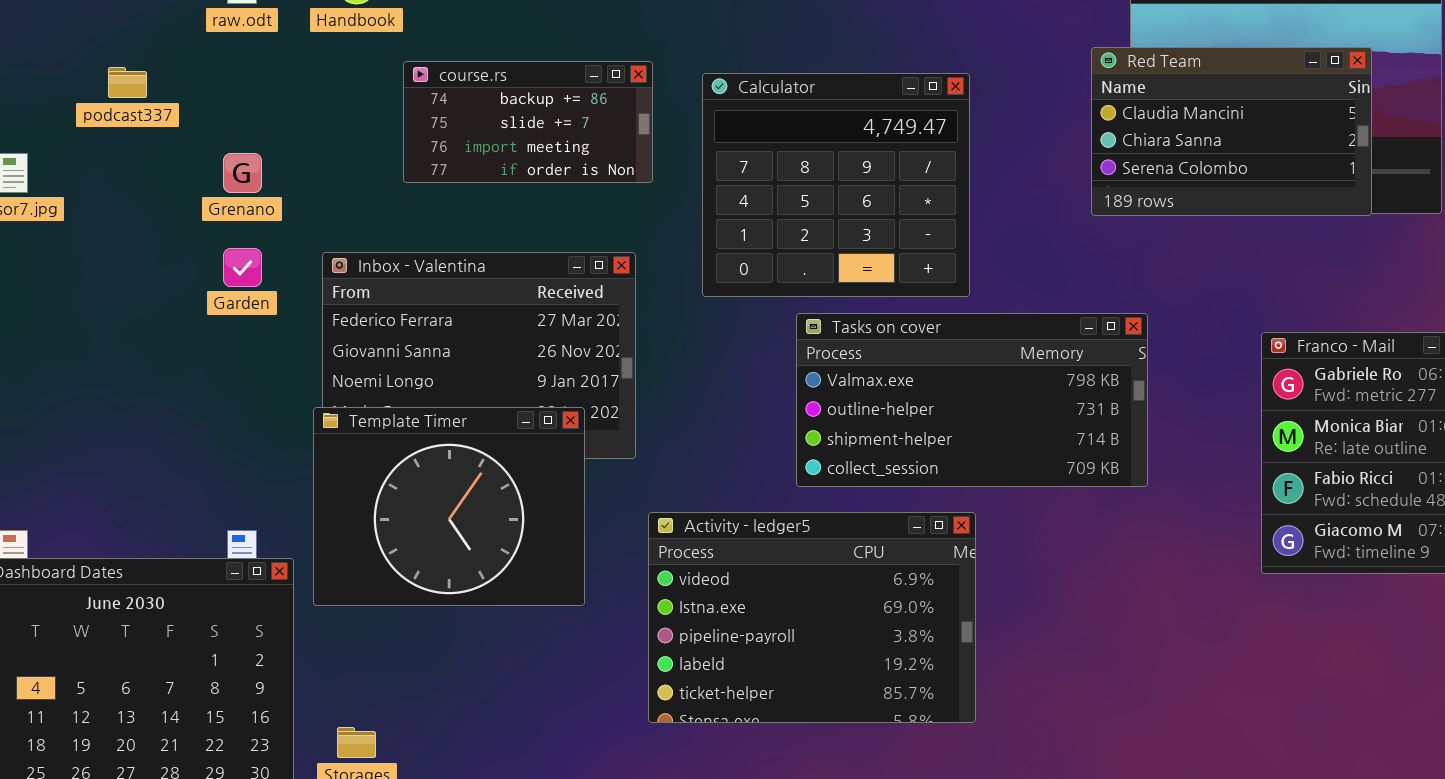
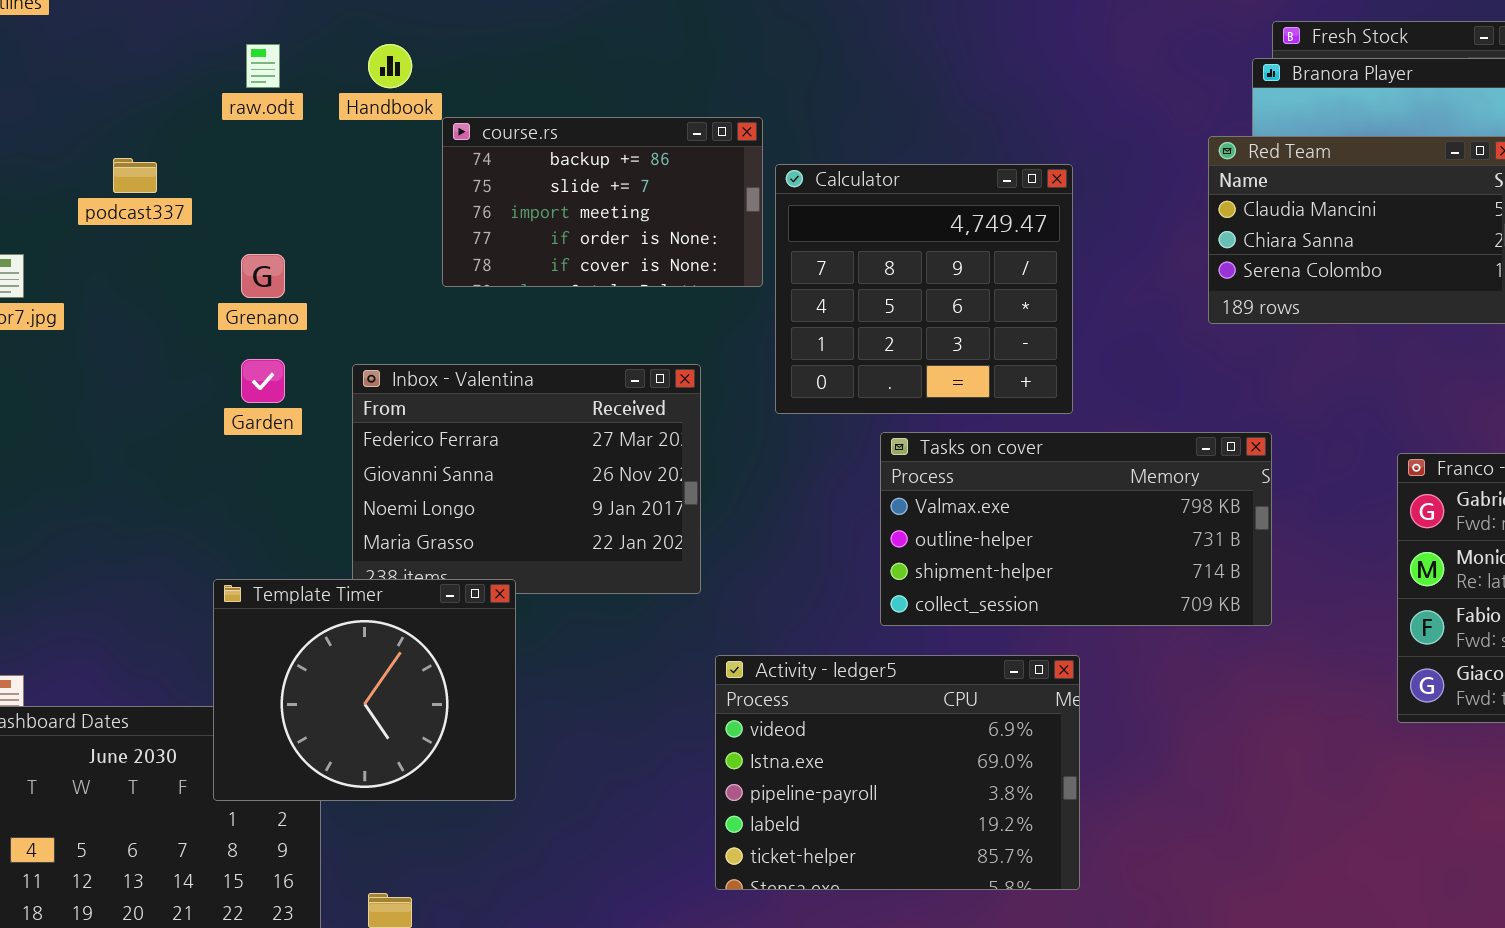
course.rs: [403,61,653,183] -> [442,117,763,287], resized
Template Timer: [313,407,585,606] -> [213,579,516,801], moved

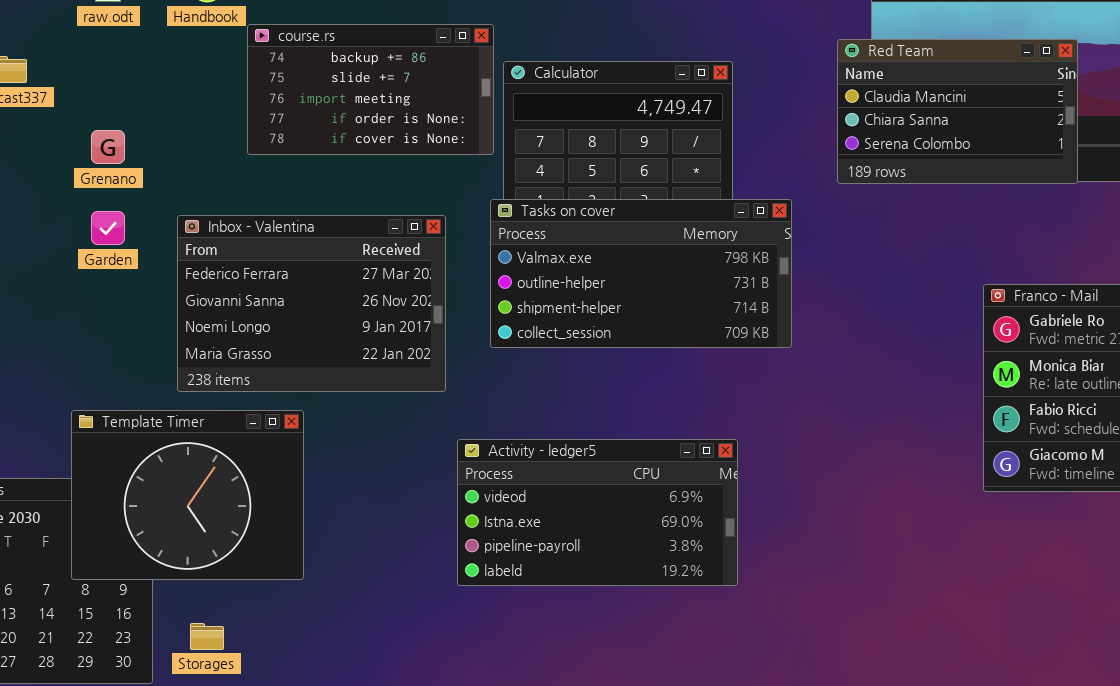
Tasks on cover: [880,432,1272,626] -> [490,199,792,348], moved
Template Timer: [213,579,516,801] -> [71,410,304,580], moved
Activity - ledger5: [715,655,1080,890] -> [457,439,738,586], resized

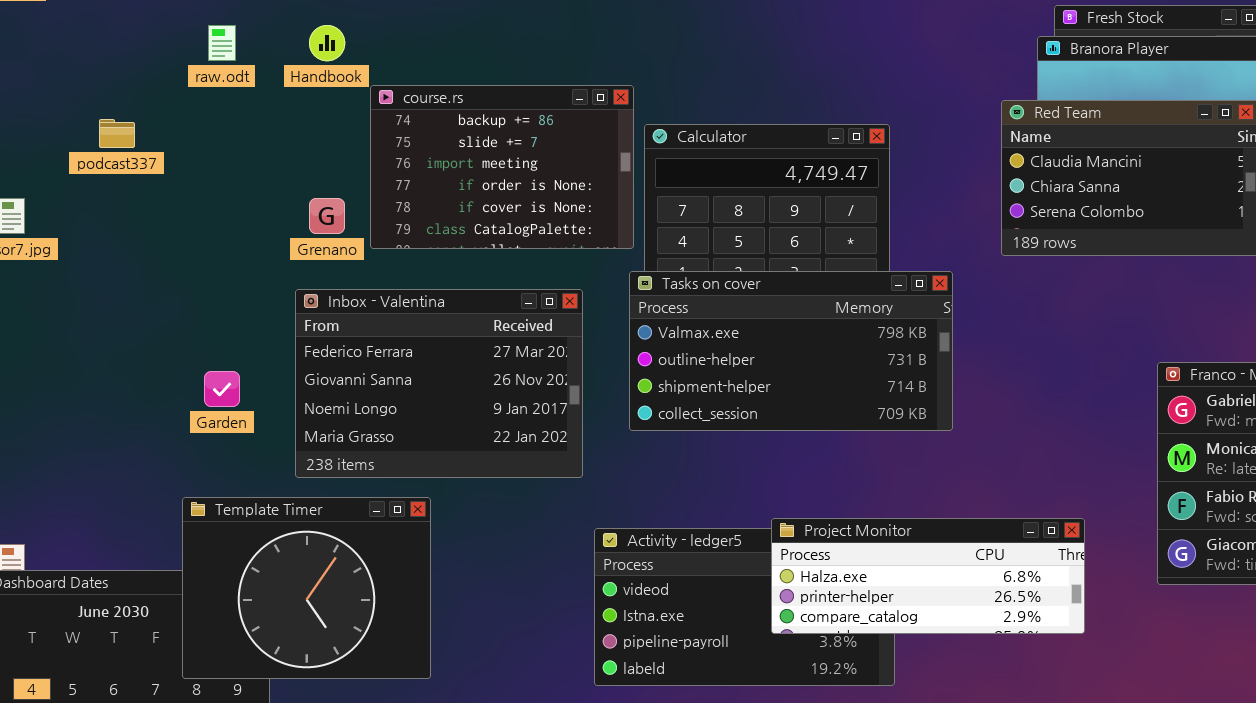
course.rs: [247,24,494,155] -> [370,85,634,249], resized
Grenano: [91,130,125,164] -> [309,198,345,234], moved
Garden: [91,211,125,245] -> [204,371,240,407], moved
Project Monitor: none -> [771,518,1085,634], opened

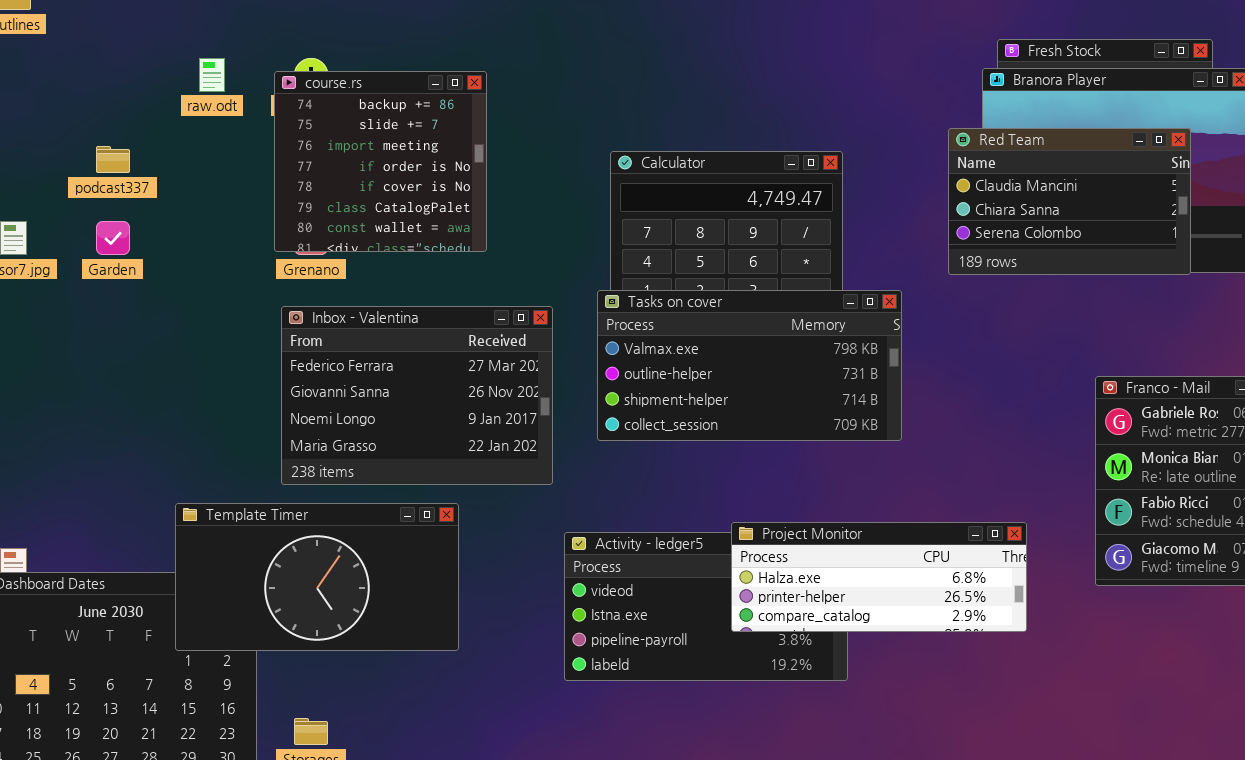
course.rs: [370,85,634,249] -> [274,71,487,252], moved, resized
Garden: [204,371,240,407] -> [96,221,130,255], moved
Template Timer: [182,497,431,679] -> [175,503,459,651], resized

